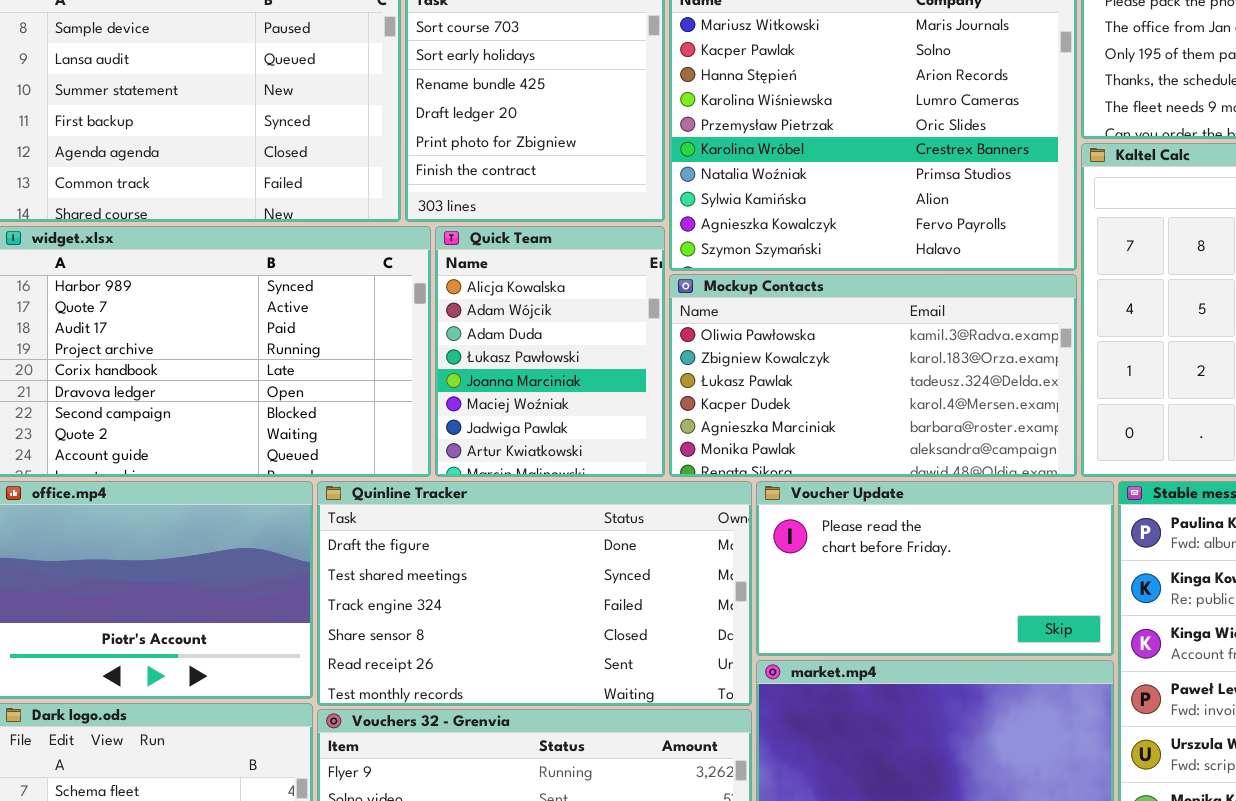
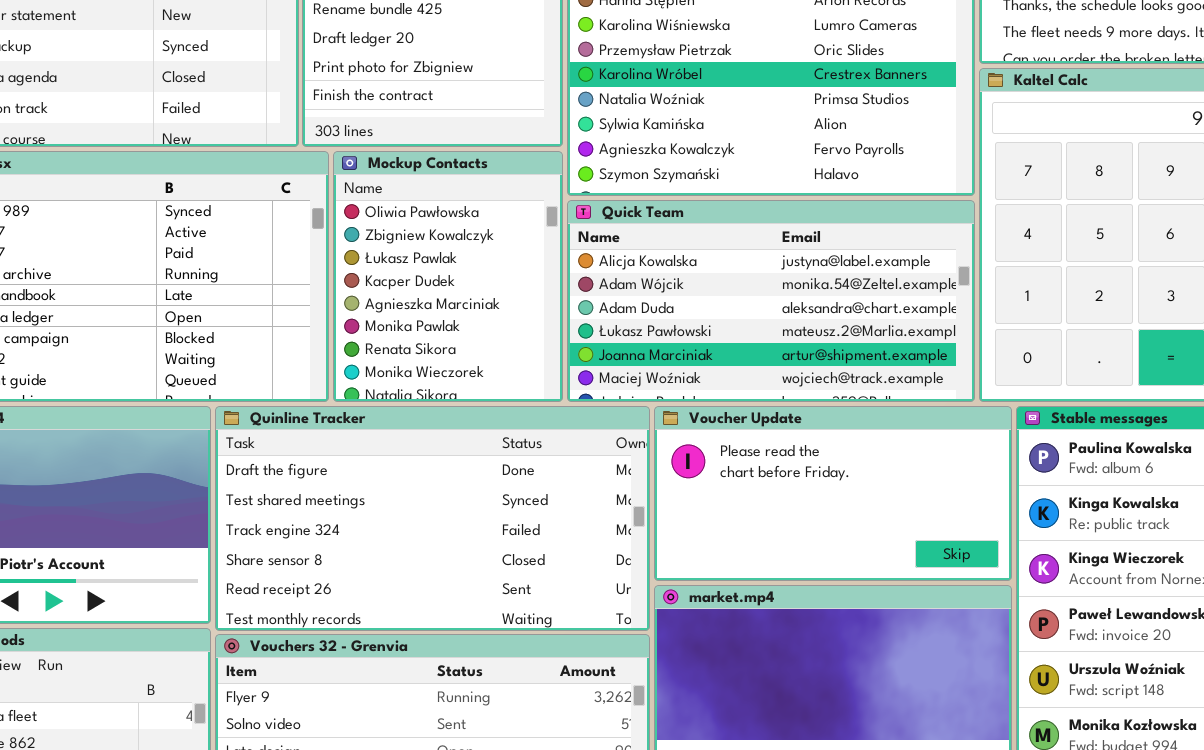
Quick Team: [435,226,665,477] -> [567,200,975,402], moved, resized
Mockup Contacts: [669,274,1077,477] -> [333,151,563,402], moved, resized

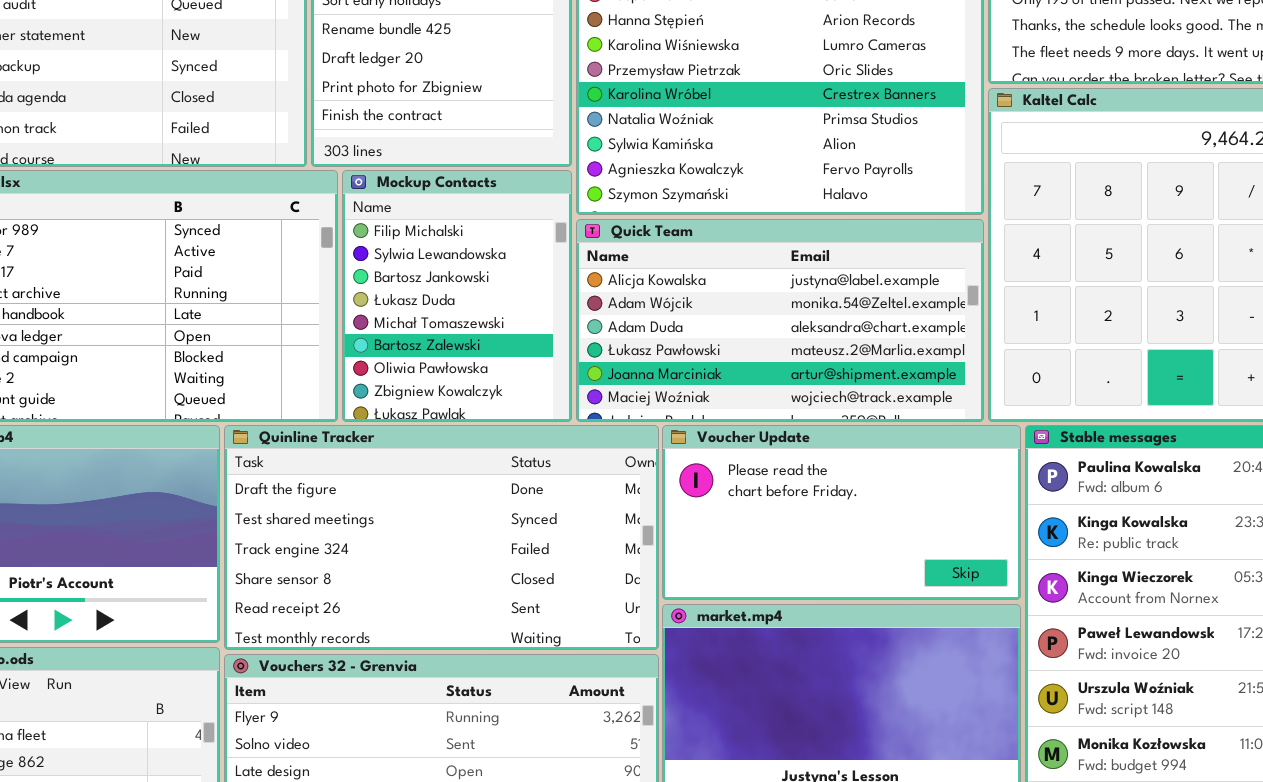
Mockup Contacts: [333,151,563,402] -> [342,170,572,422], scrolled up 6 rows

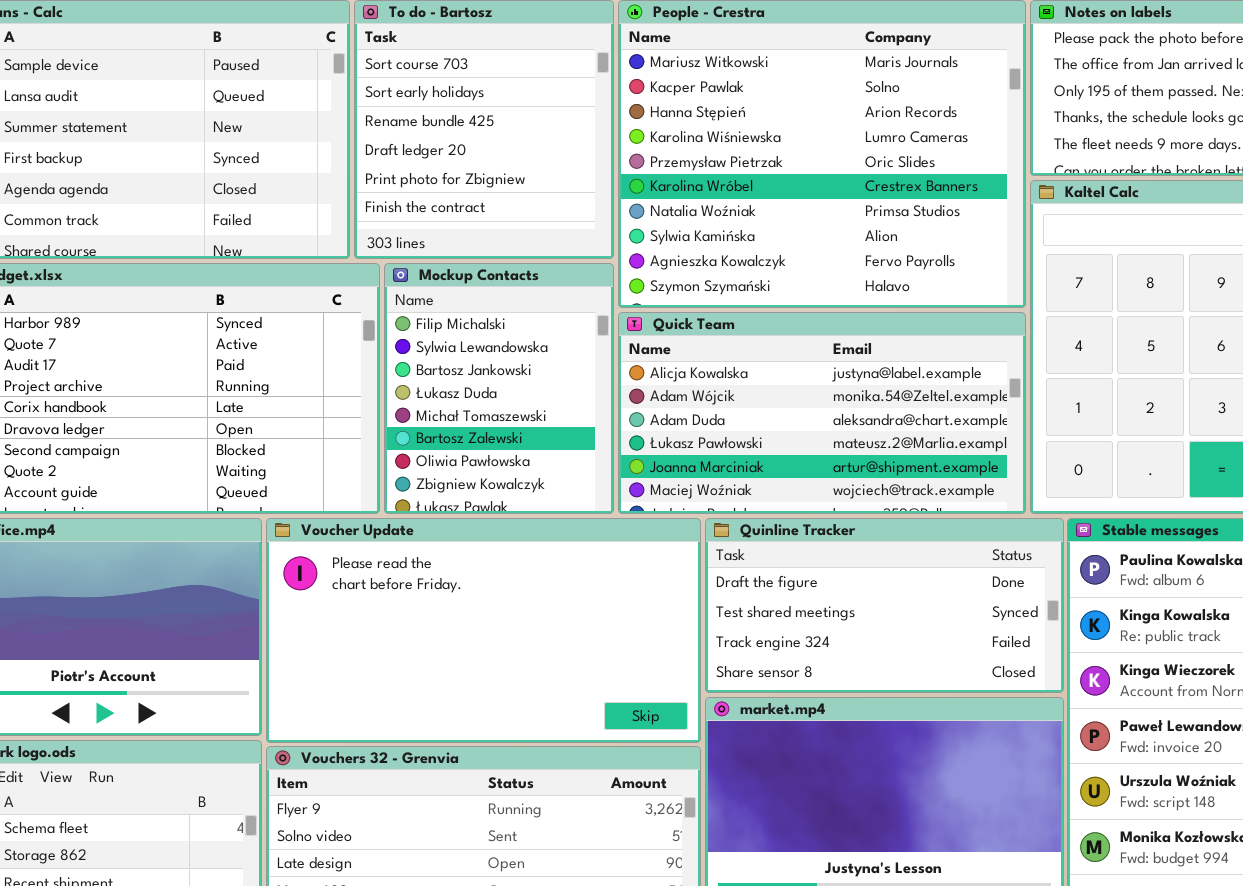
Quinline Tracker: [224,425,659,650] -> [705,518,1064,693], moved, resized
Voucher Update: [662,425,1021,600] -> [266,518,701,743], moved, resized

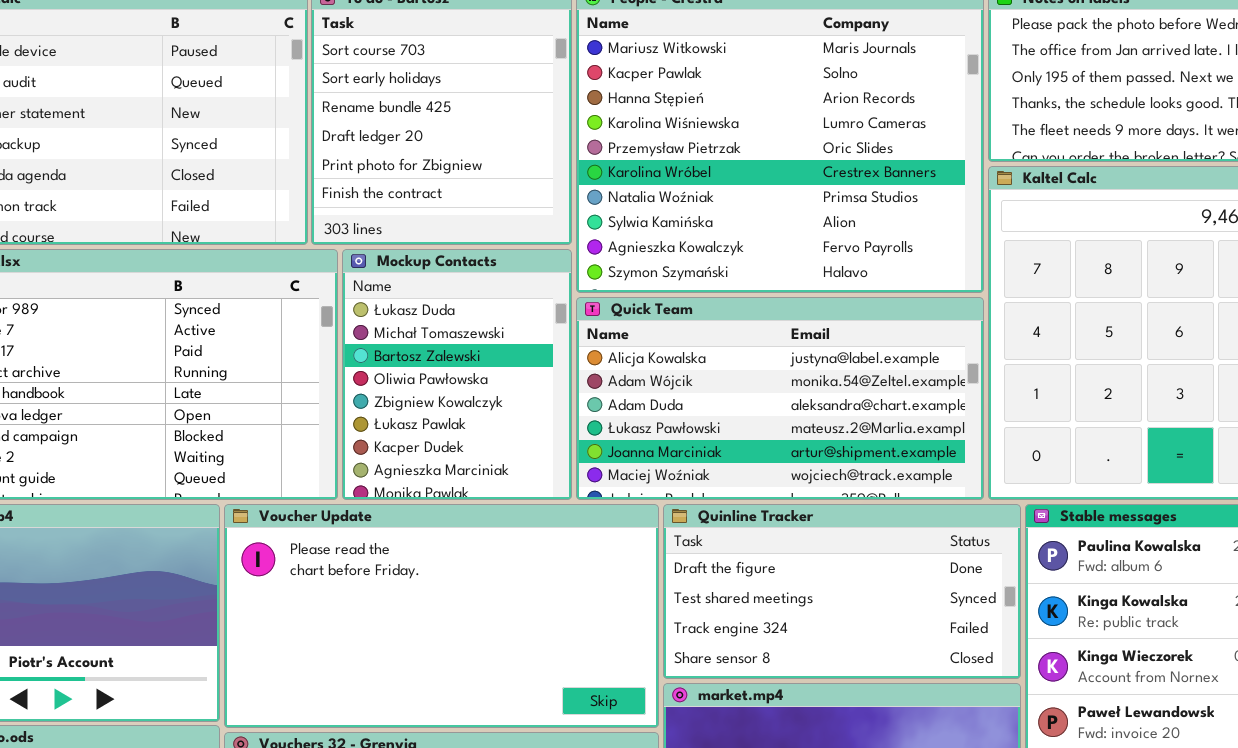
Mockup Contacts: [384,263,614,514] -> [342,249,572,500], scrolled down 3 rows

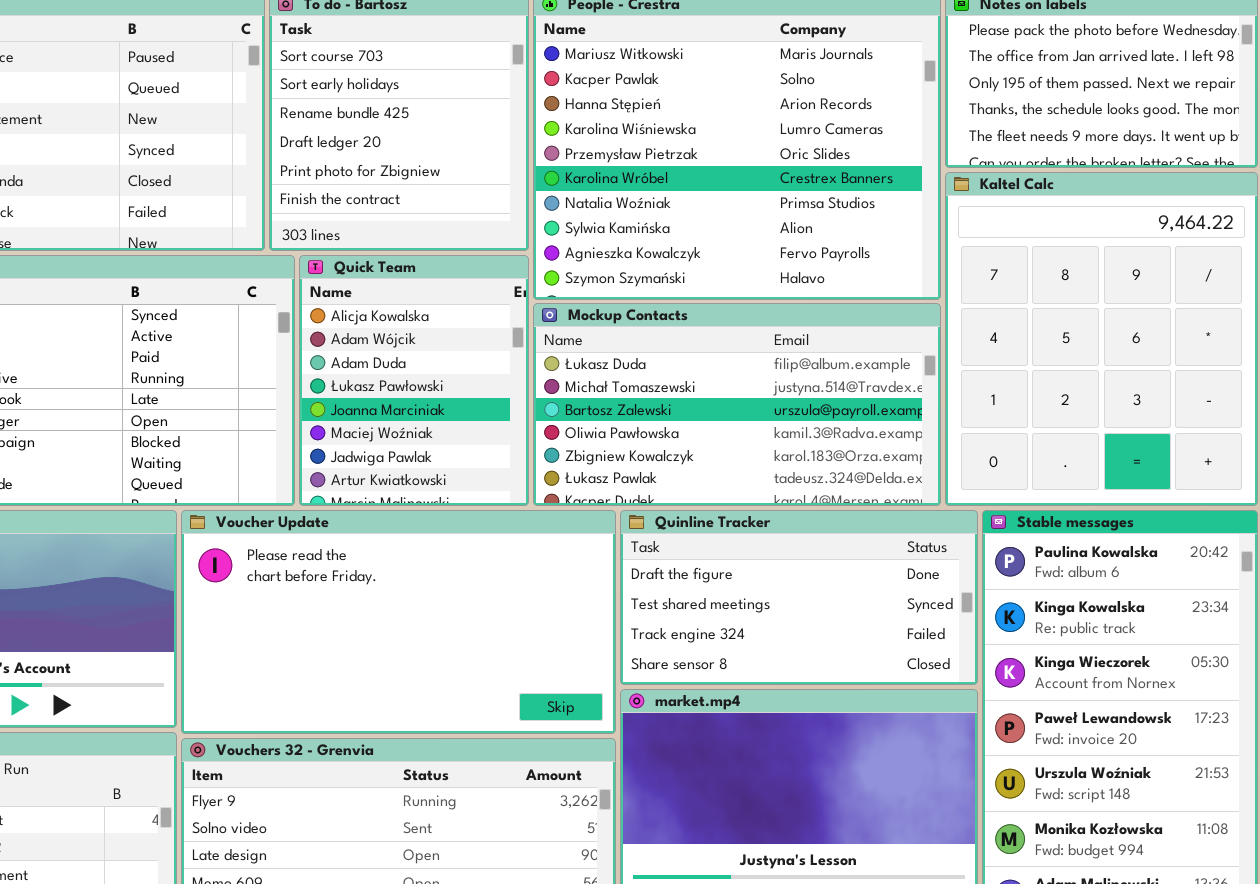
Mockup Contacts: [342,249,572,500] -> [533,303,941,506], moved, resized
Quick Team: [576,297,984,500] -> [299,255,529,506], moved, resized

